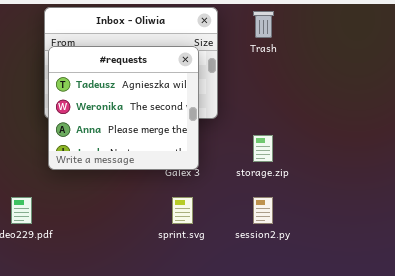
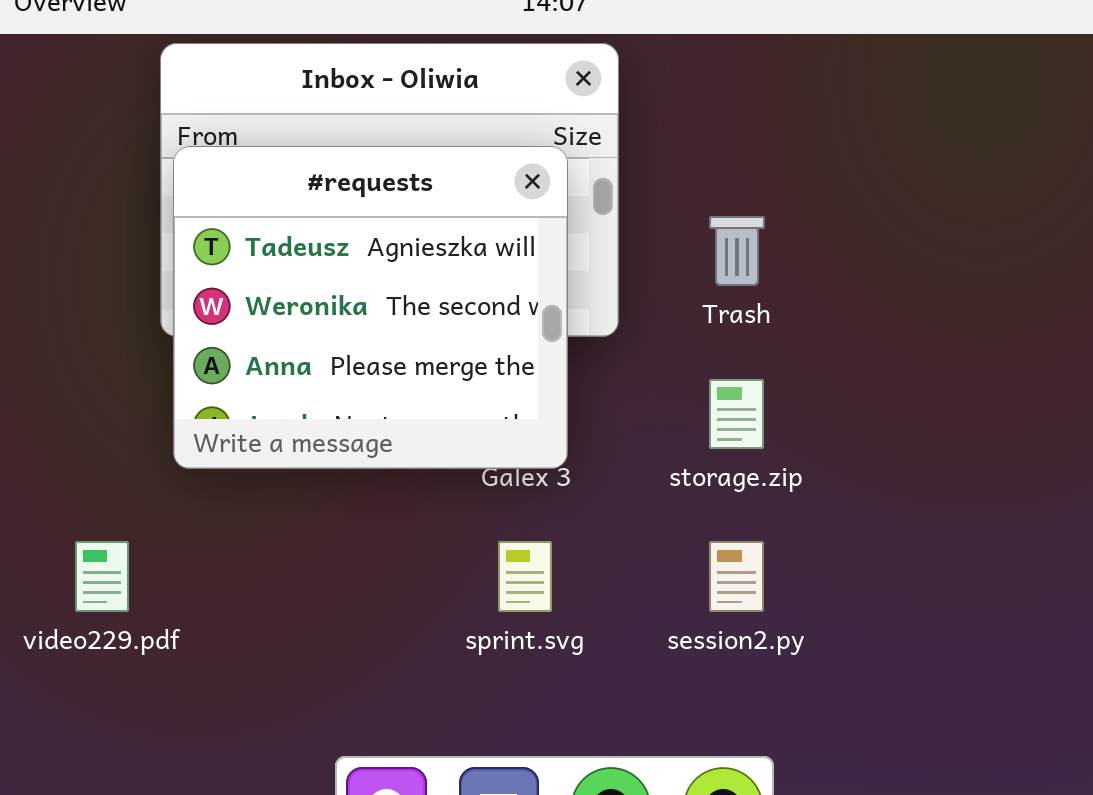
Trash: [253,11,274,38] -> [709,216,765,286], moved

